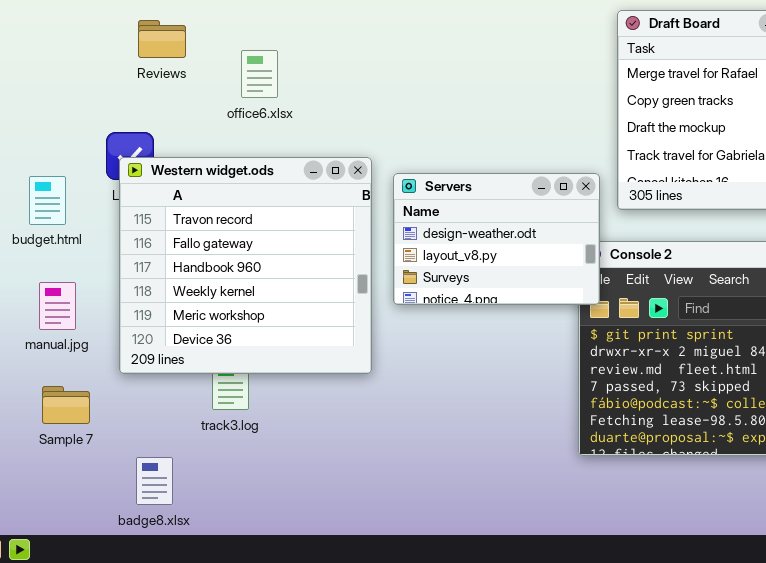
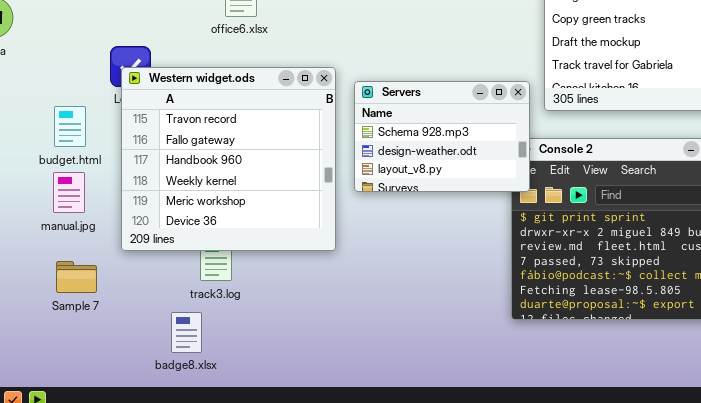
Servers: [393,173,600,305] -> [354,81,530,192], scrolled up 1 row
budget.html: [29,176,66,225] -> [54,106,86,147], moved
badge8.xlsx: [136,457,173,505] -> [171,312,202,353], moved

